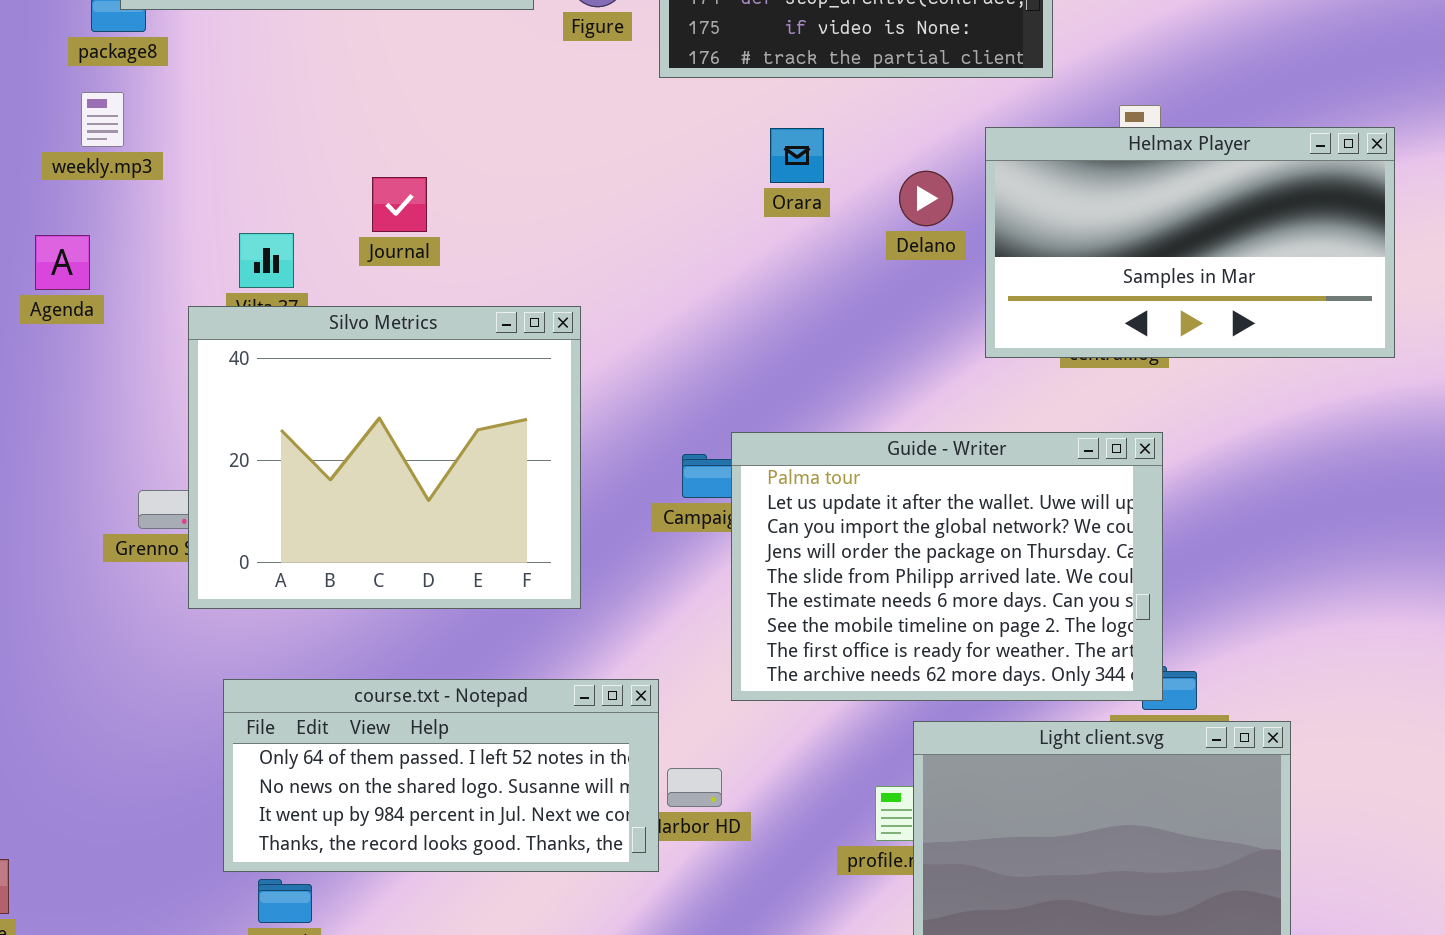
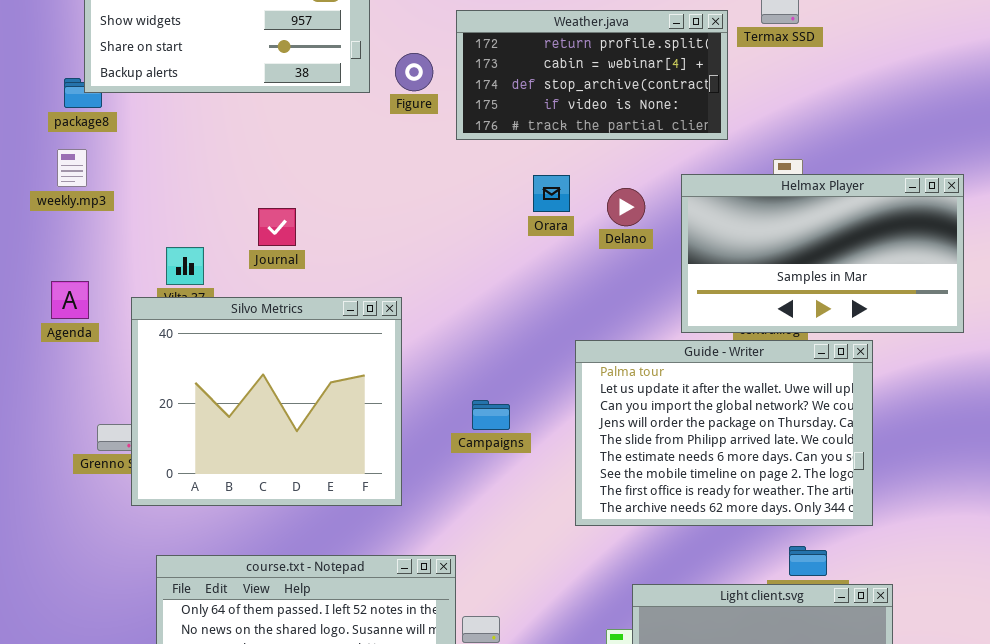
Delano: [899,171,953,226] -> [607,188,645,226], moved
Agenda: [35,235,90,290] -> [51,281,89,319], moved
Guide - Writer: [731,432,1163,701] -> [575,340,873,526], moved

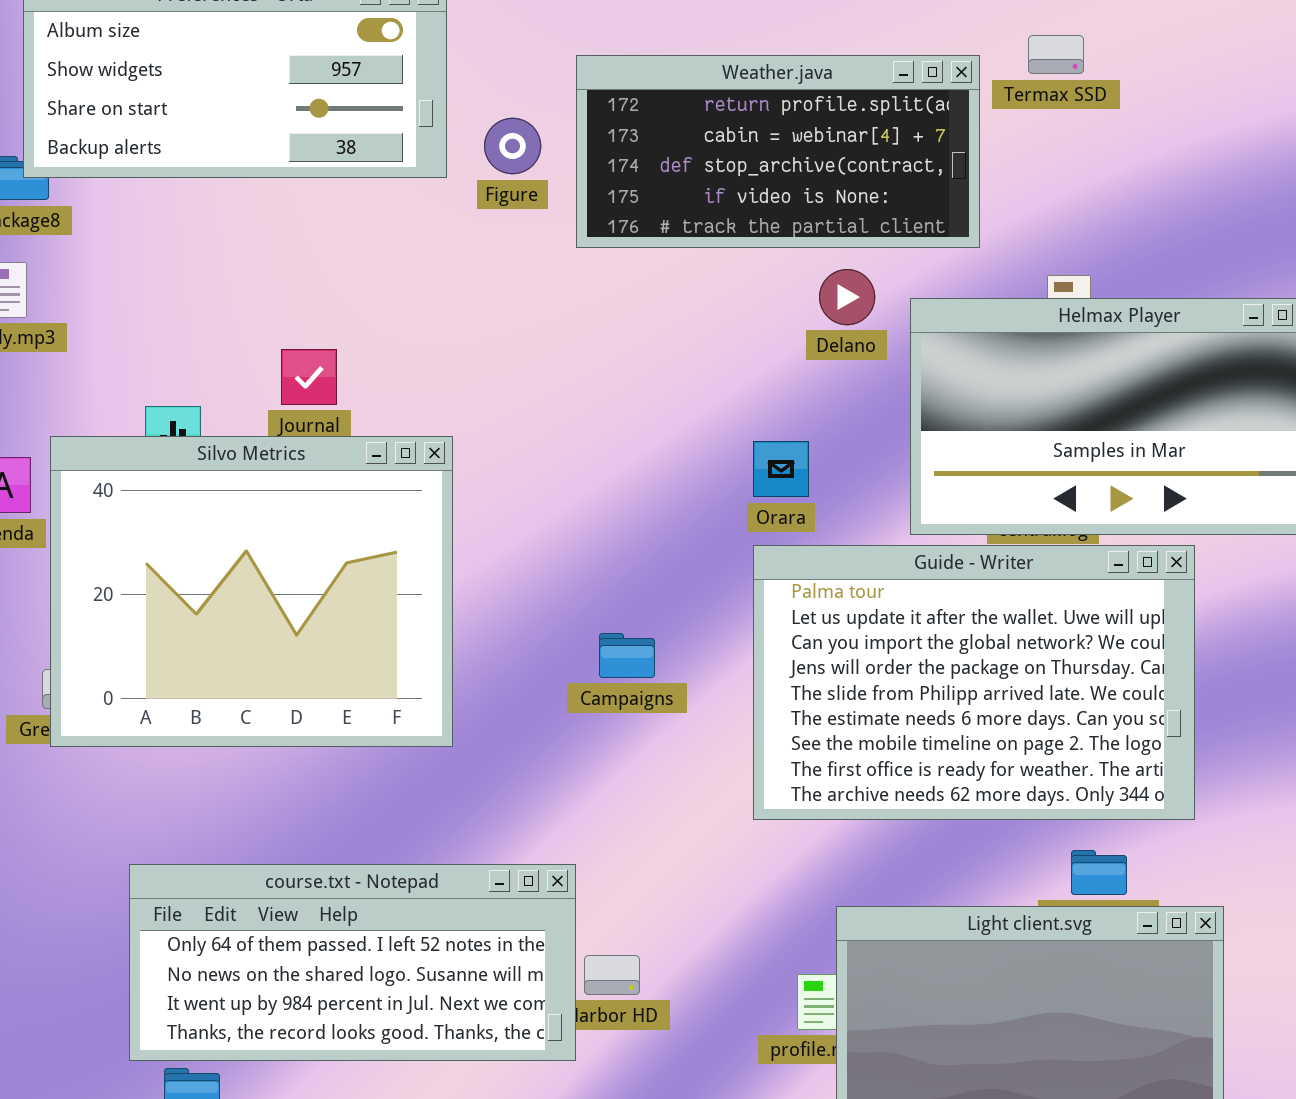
Orara: [533,175,570,212] -> [753,441,809,497], moved
Delano: [607,188,645,226] -> [819,269,875,325], moved
Silvo Metrics: [131,297,402,506] -> [50,436,453,747], moved

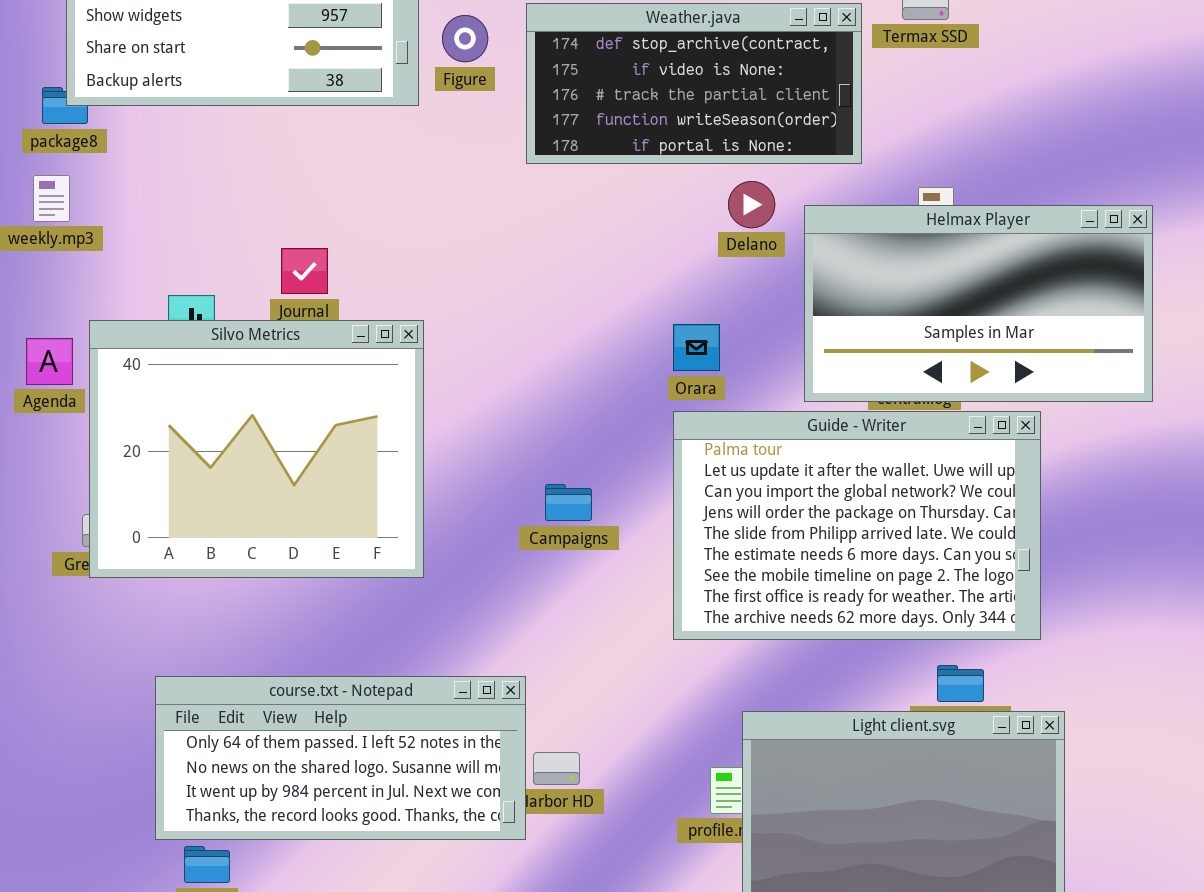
Weather.java: [576,55,980,248] -> [526,3,862,164], scrolled down 2 rows
Figure: [484,118,541,174] -> [442,15,488,62], moved

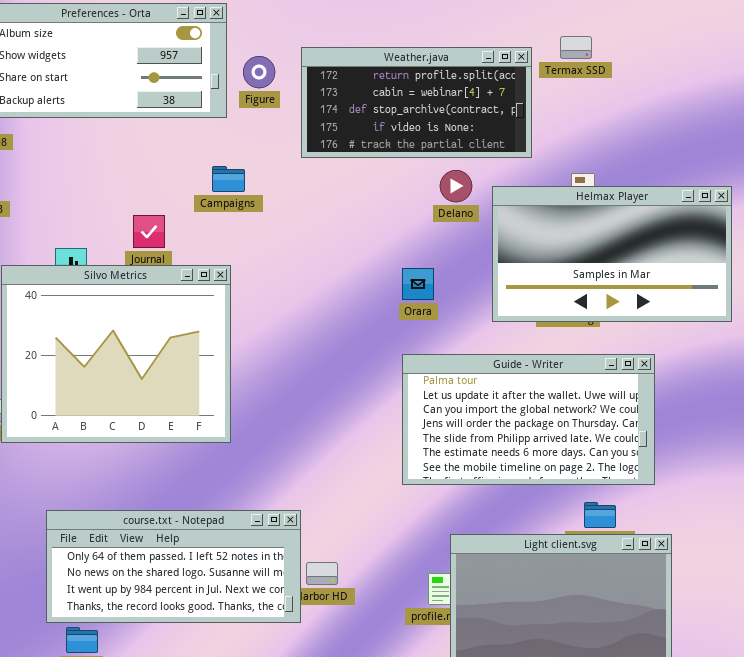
Weather.java: [526,3,862,164] -> [301,47,532,158], scrolled up 2 rows
Guide - Writer: [673,411,1041,640] -> [402,354,655,485], resized
Campaigns: [545,484,592,521] -> [212,166,245,192], moved

